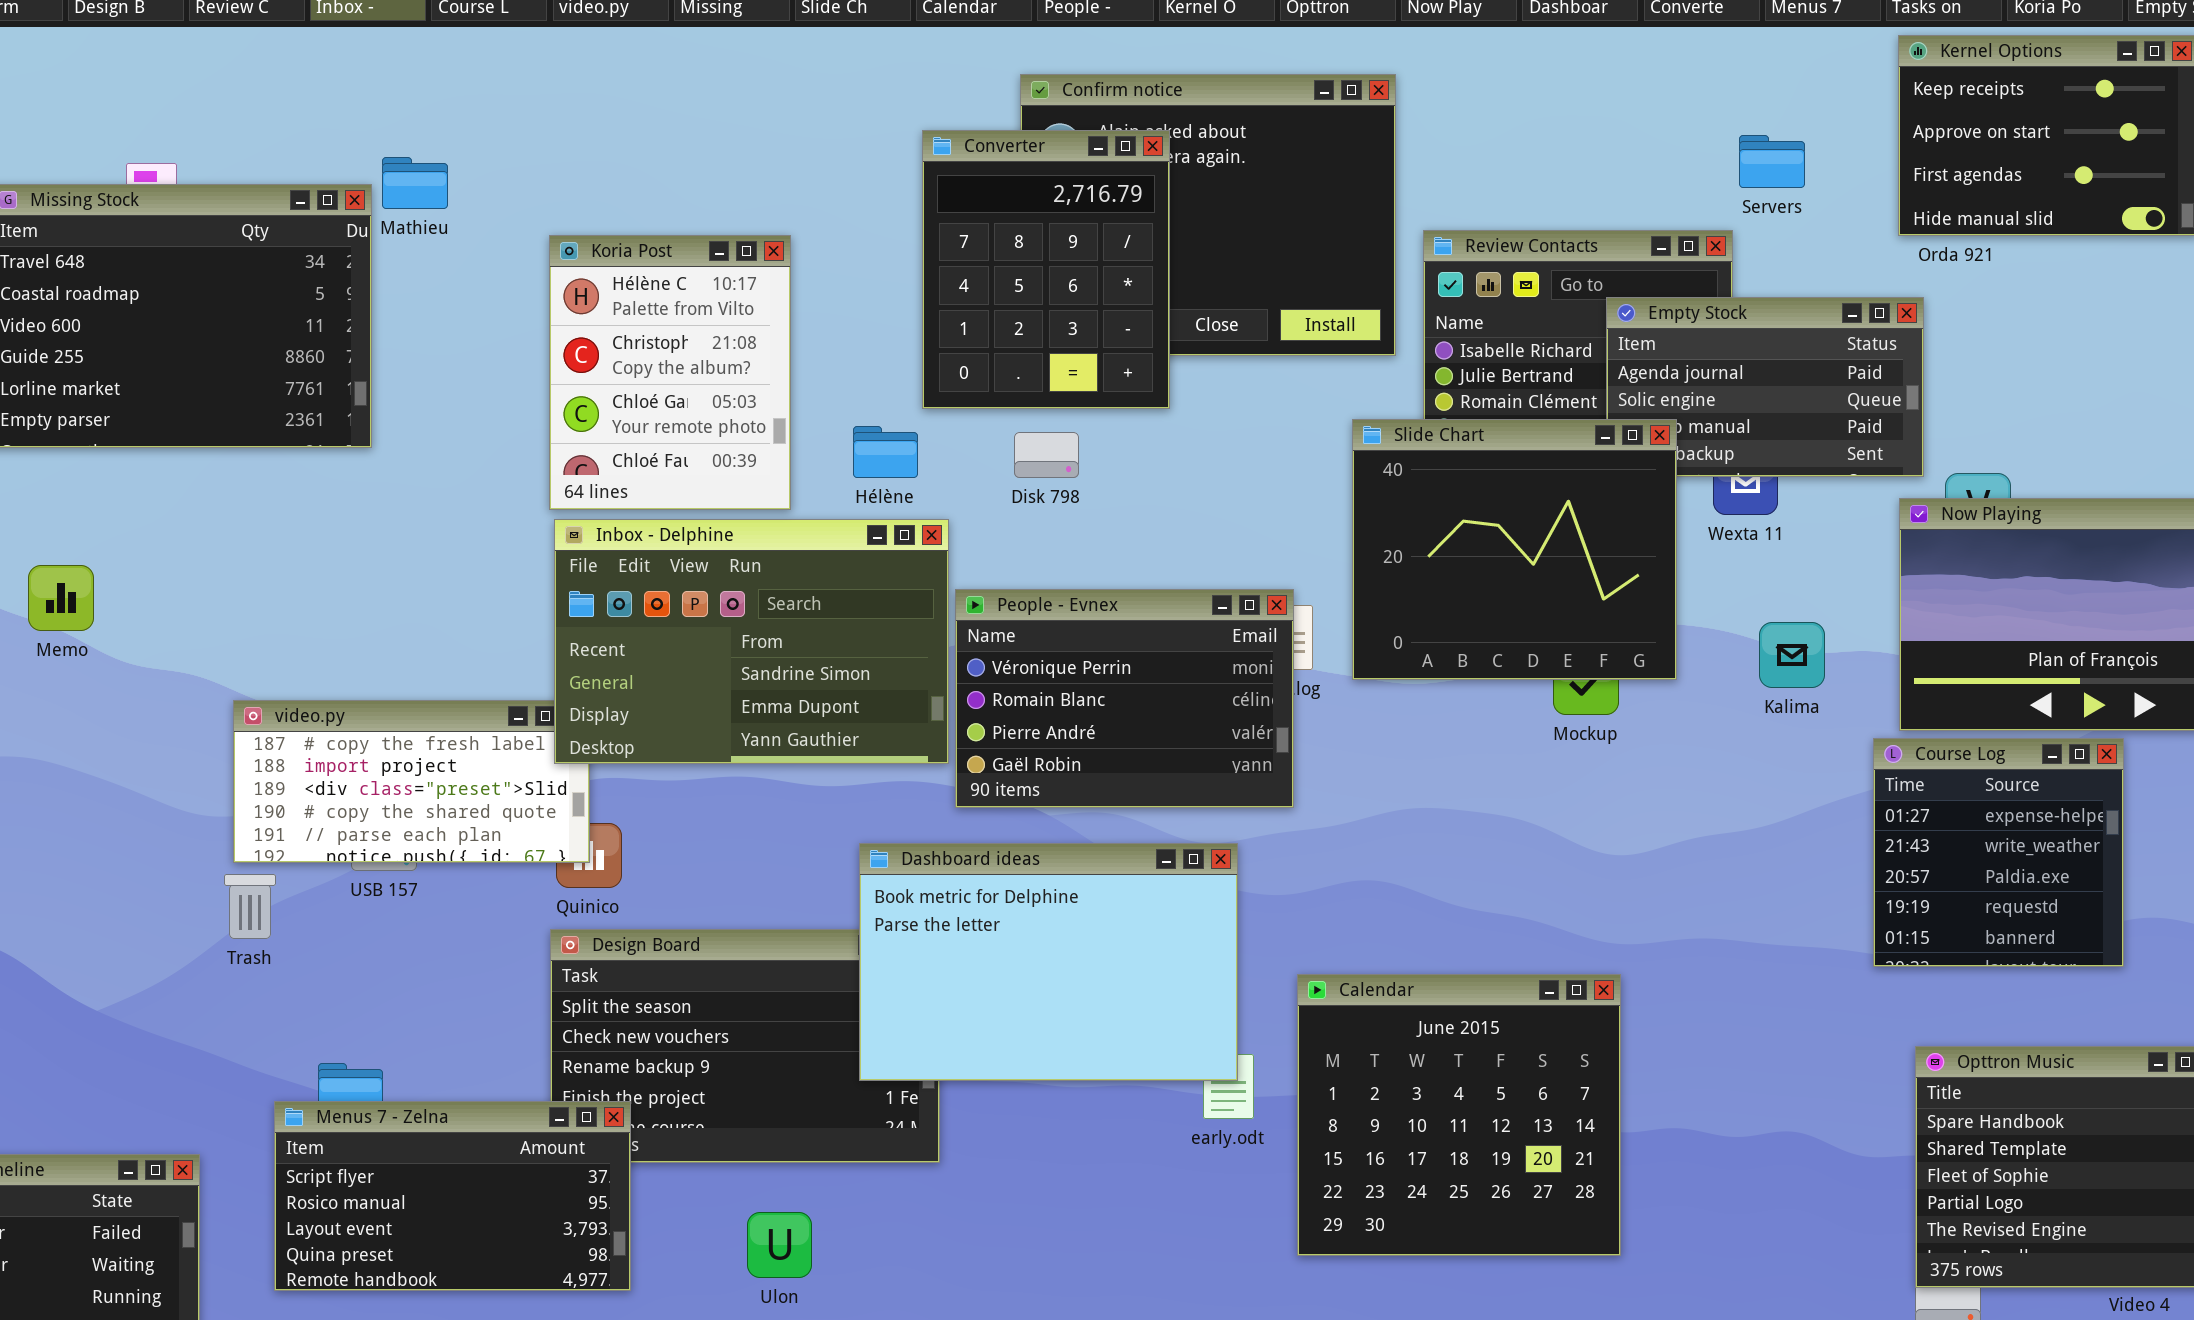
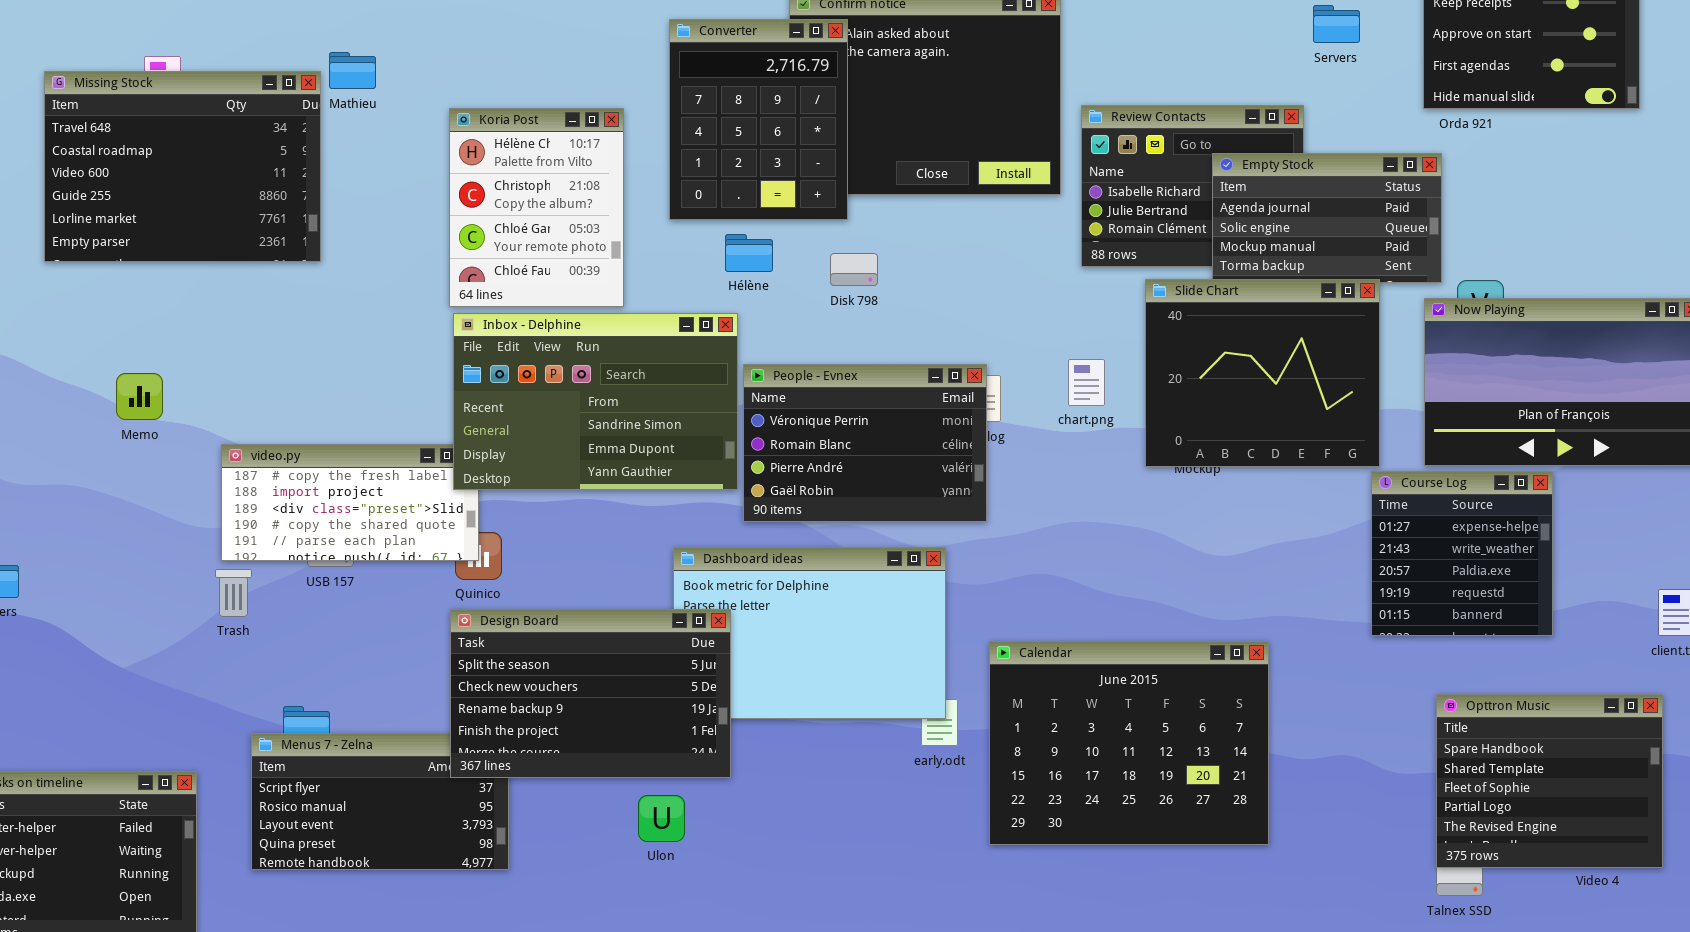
Converter: [922,130,1170,409] -> [669,19,848,220], moved
Servers: [1739,135,1805,188] -> [1313,5,1360,43], moved
Slide Chart: [1352,419,1677,680] -> [1145,279,1380,467], moved
Hélène: [853,426,918,478] -> [725,234,773,272], moved
Disk 798: [1014,432,1079,478] -> [830,253,878,286], moved
Memo: [28,565,94,631] -> [116,373,163,420], moved
Course Log: [1873,738,2124,967] -> [1371,471,1553,636], moved
Design Board: [550,929,940,1163] -> [450,609,731,778], raised
Calendar: [1297,974,1621,1256] -> [989,641,1269,845], resized
Ulon: [747,1212,812,1278] -> [638,795,685,842], moved

